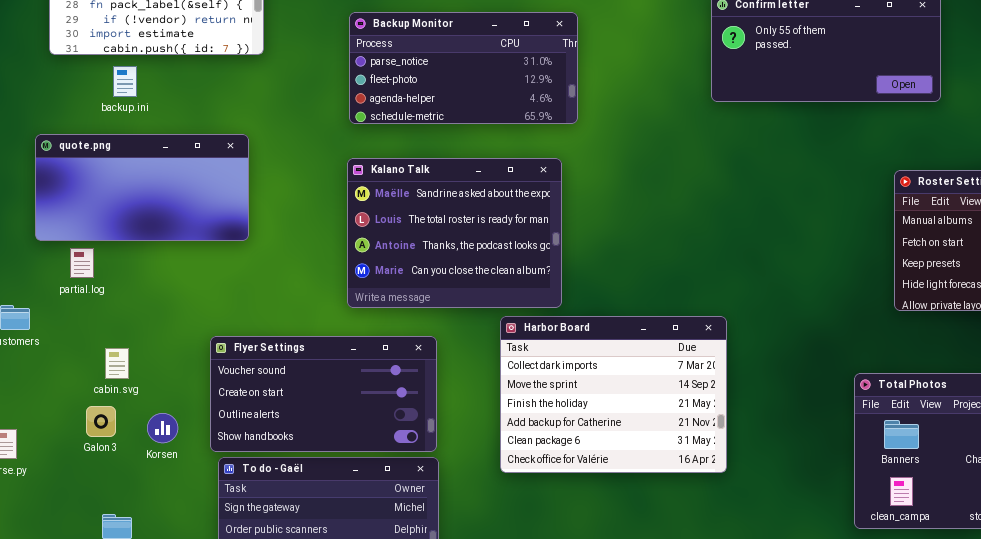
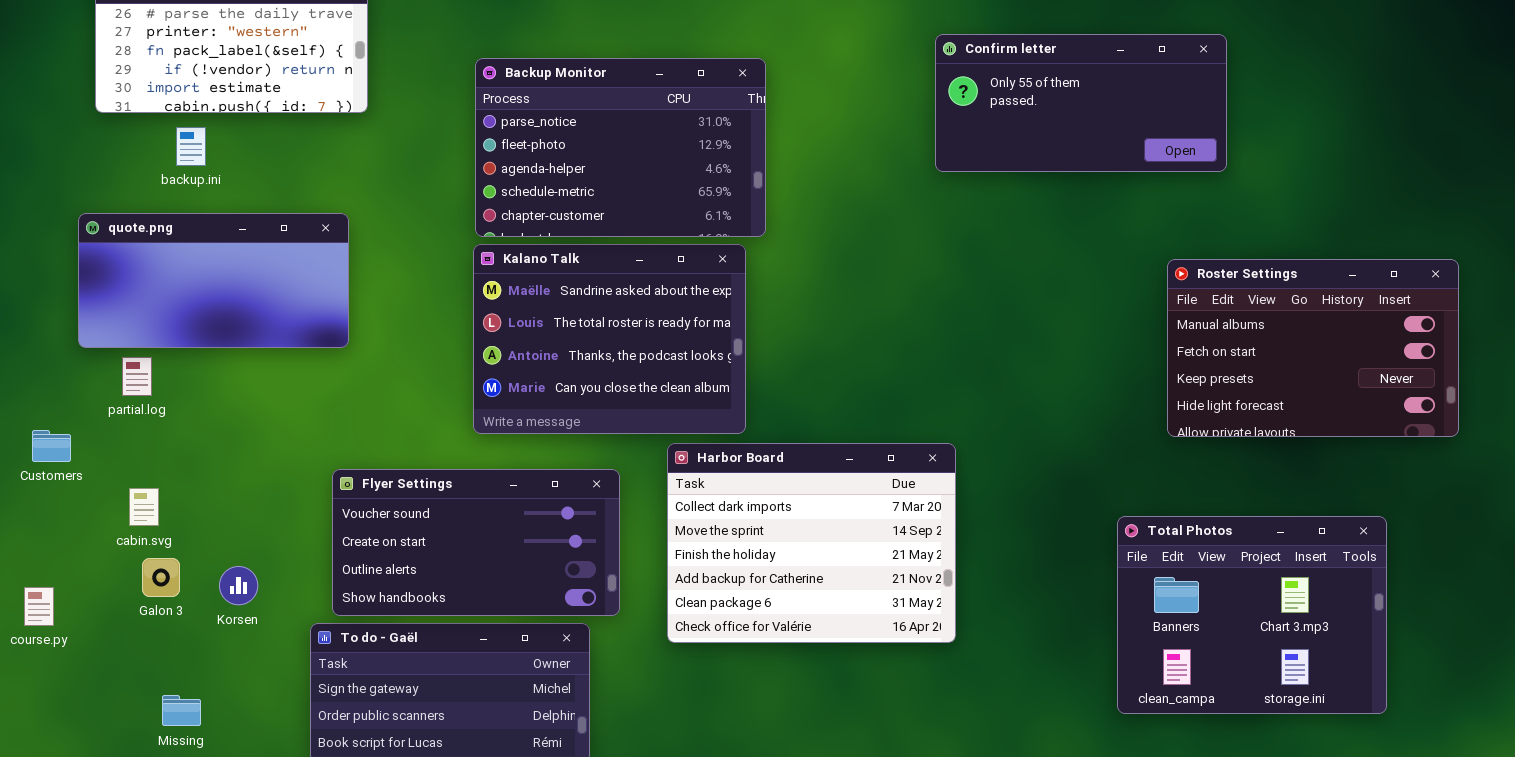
Backup Monitor: [349,12,578,124] -> [475,58,766,237], resized
Flyer Settings: [210,336,437,452] -> [332,469,620,616], moved
cabin.svg: [105,348,129,379] -> [129,488,159,526], moved

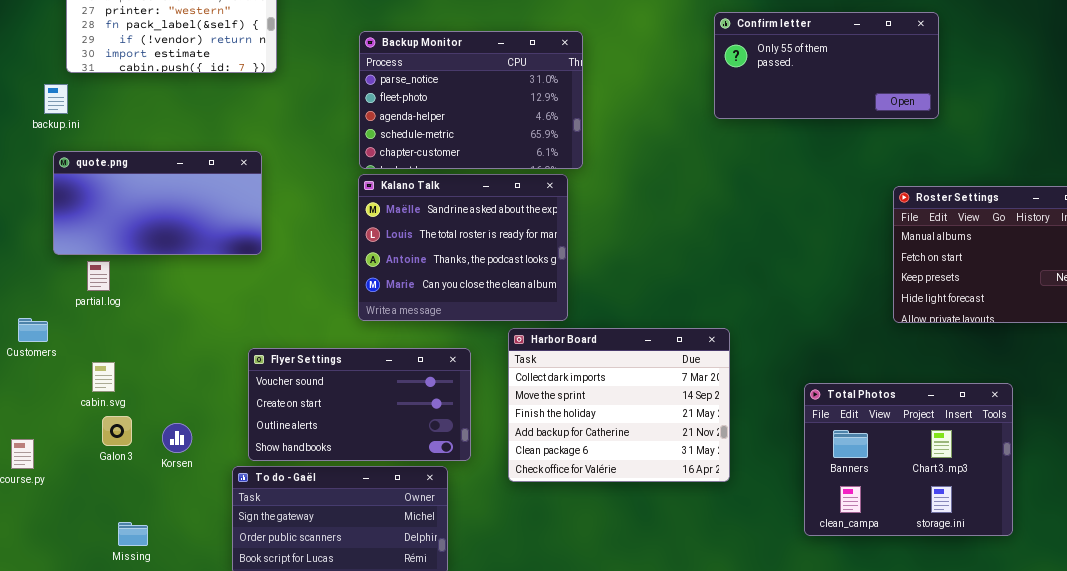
backup.ini: [176,127,206,166] -> [44,84,68,114], moved
Total Photos: [1117,516,1387,714] -> [804,383,1013,536], moved

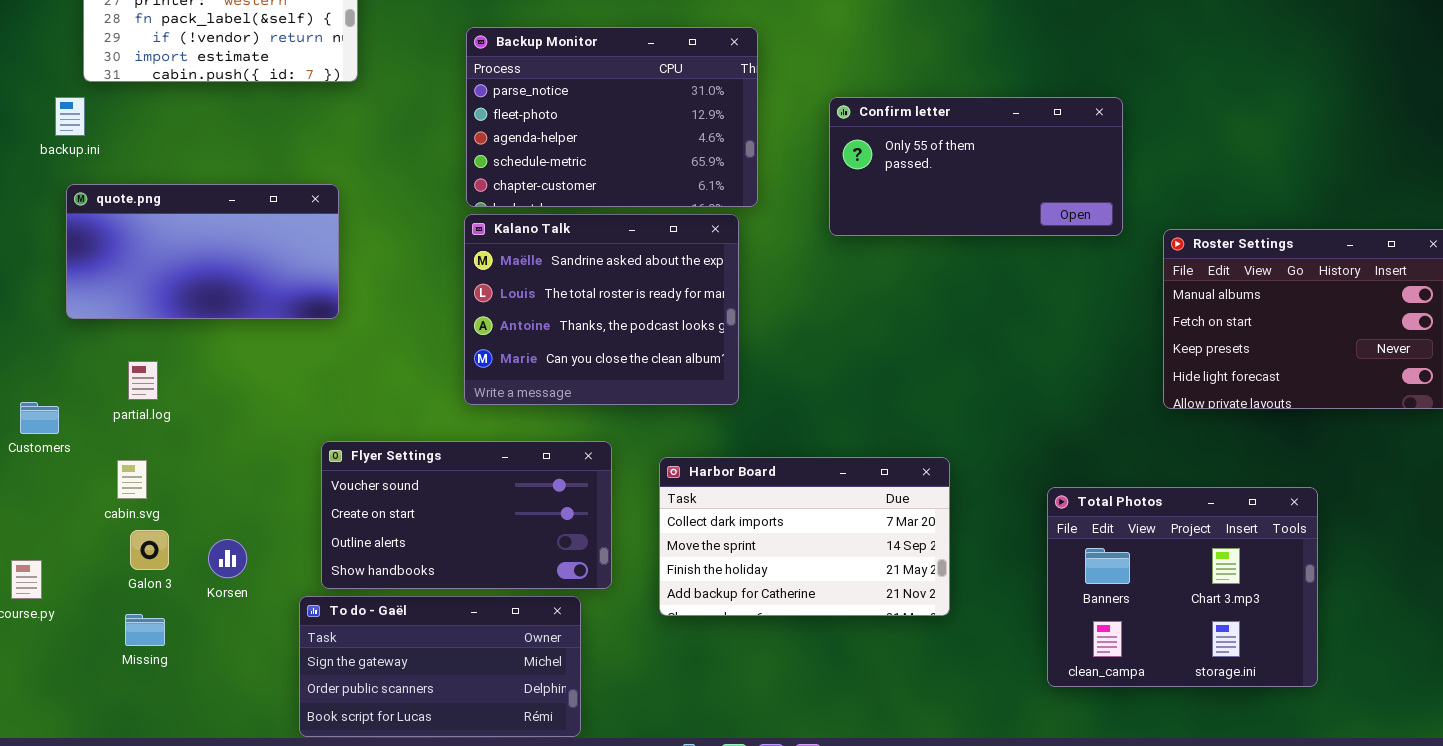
Confirm letter: [714,12,939,119] -> [829,97,1123,236], moved
partial.log: [87,261,110,291] -> [128,361,158,400], moved
Harbor Board: [508,328,730,482] -> [659,457,950,616], resized
Missing: [118,522,148,546] -> [125,614,165,646], moved

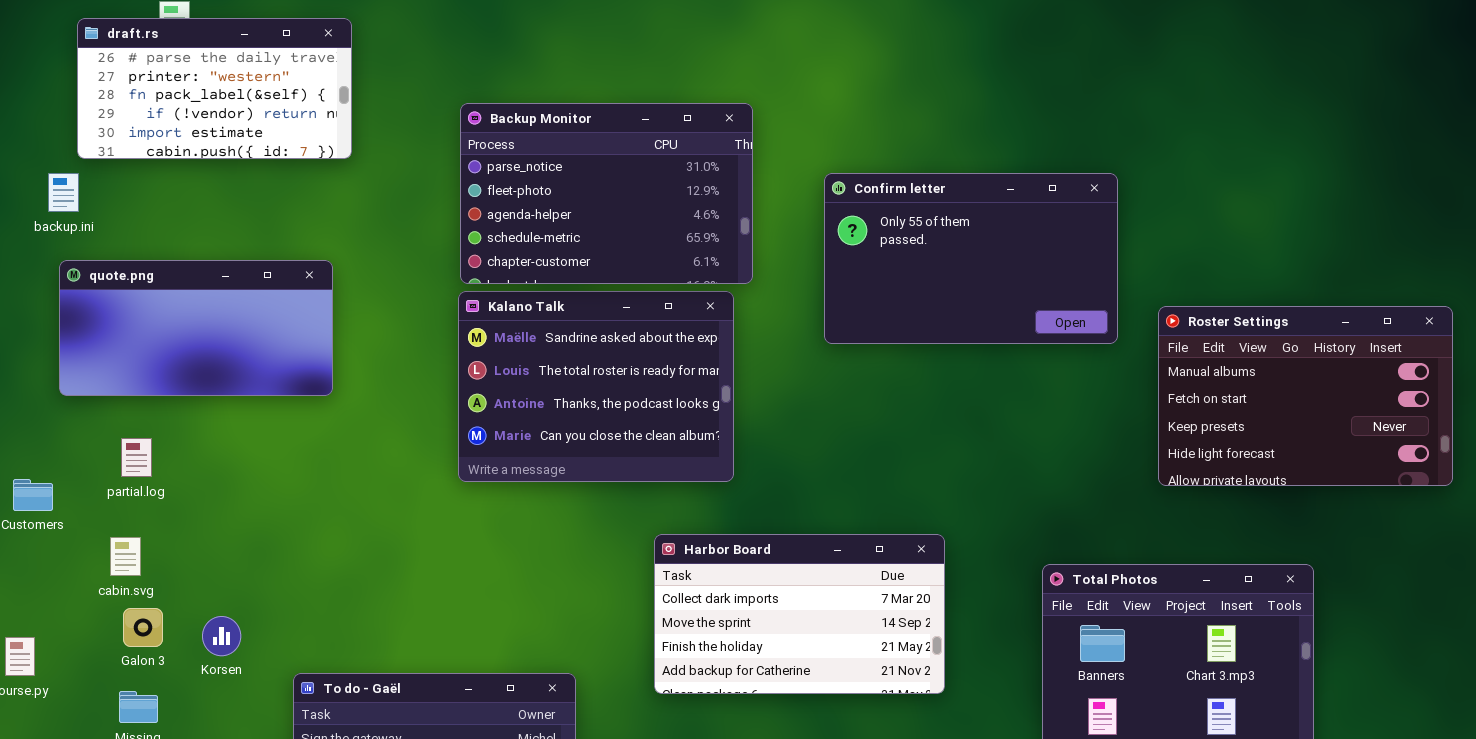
Confirm letter: [829,97,1123,236] -> [824,173,1118,344], resized
Flyer Settings: [321,441,612,589] -> none, closed

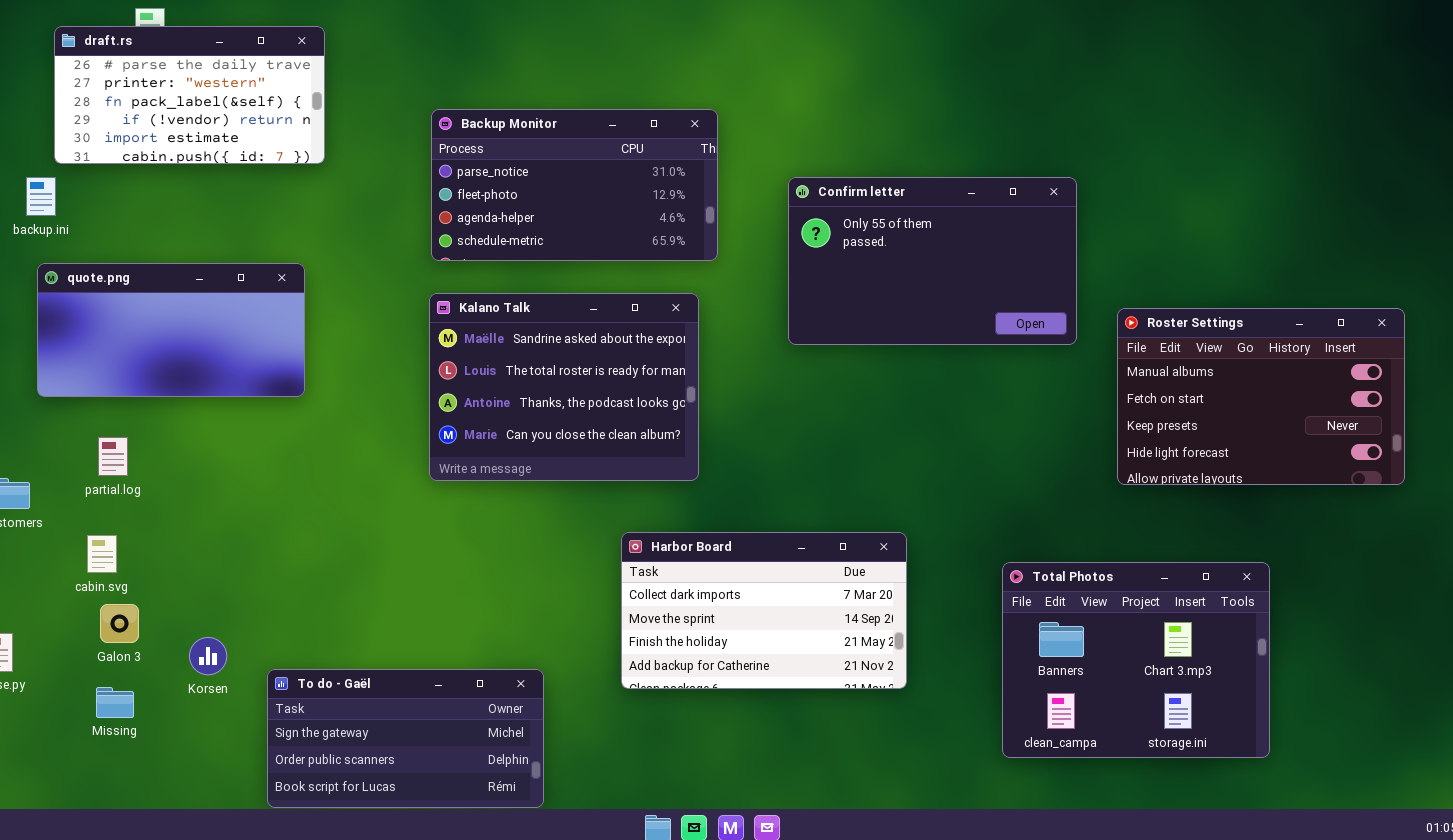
Backup Monitor: [460,103,753,284] -> [431,109,718,261], resized
Korsen: [202,616,241,656] -> [189,637,227,675], moved

